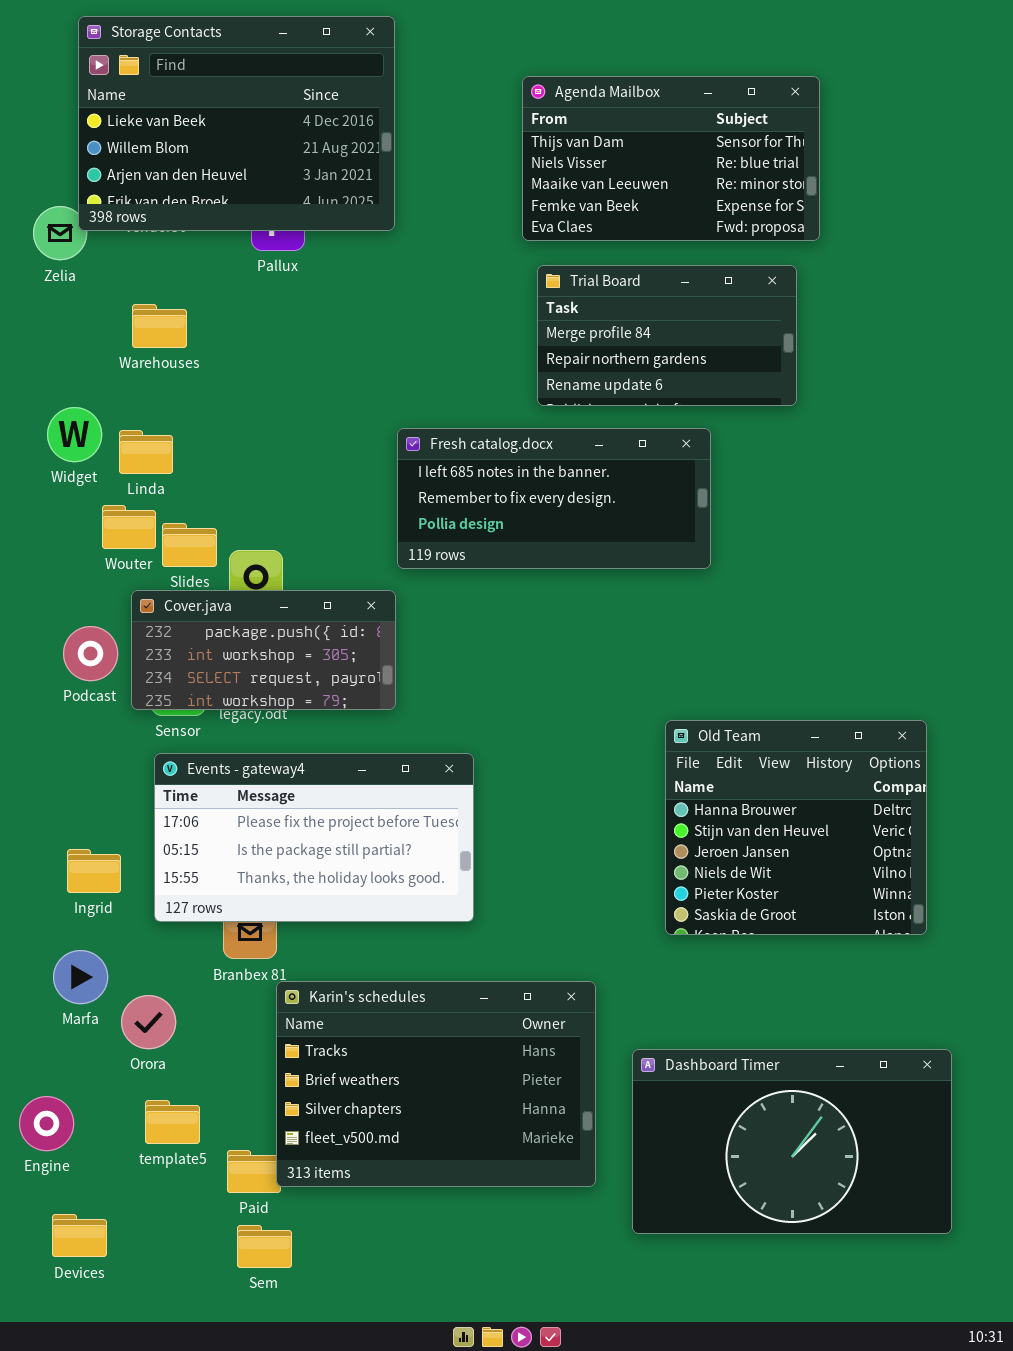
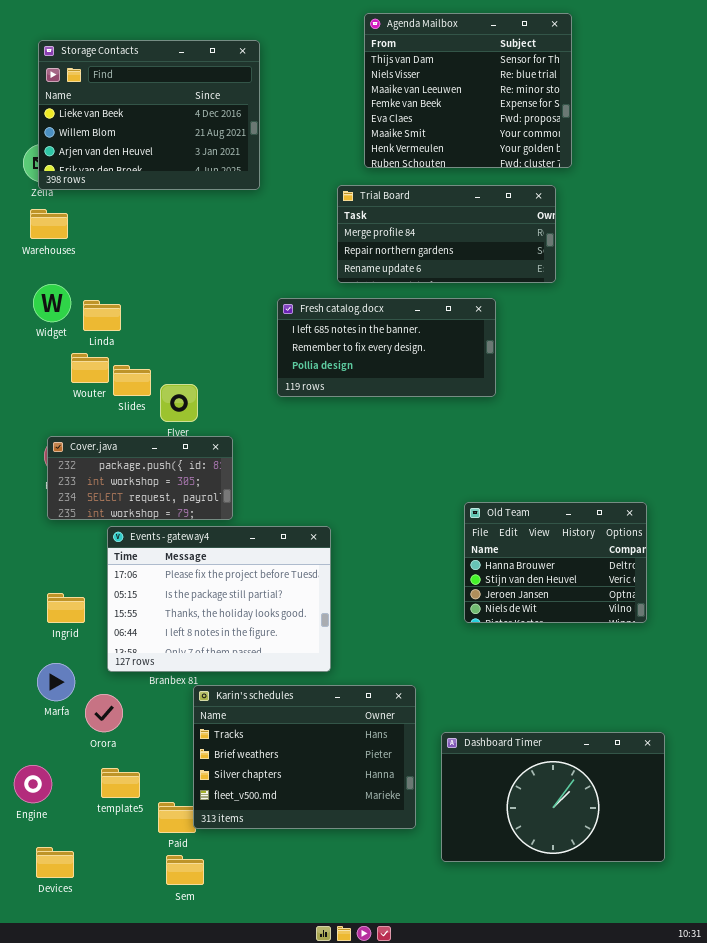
Storage Contacts: [78,16,395,231] -> [38,40,260,190], moved
Agenda Mailbox: [522,76,820,241] -> [364,13,572,168], resized
Trial Board: [537,265,797,406] -> [337,185,556,283], resized
Warehouses: [132,304,187,348] -> [30,209,68,239], moved
Cover.java: [131,590,396,710] -> [47,436,233,520], moved
Old Team: [665,720,927,935] -> [464,502,647,623], resized
Events - gateway4: [154,753,474,922] -> [107,526,331,672], resized

